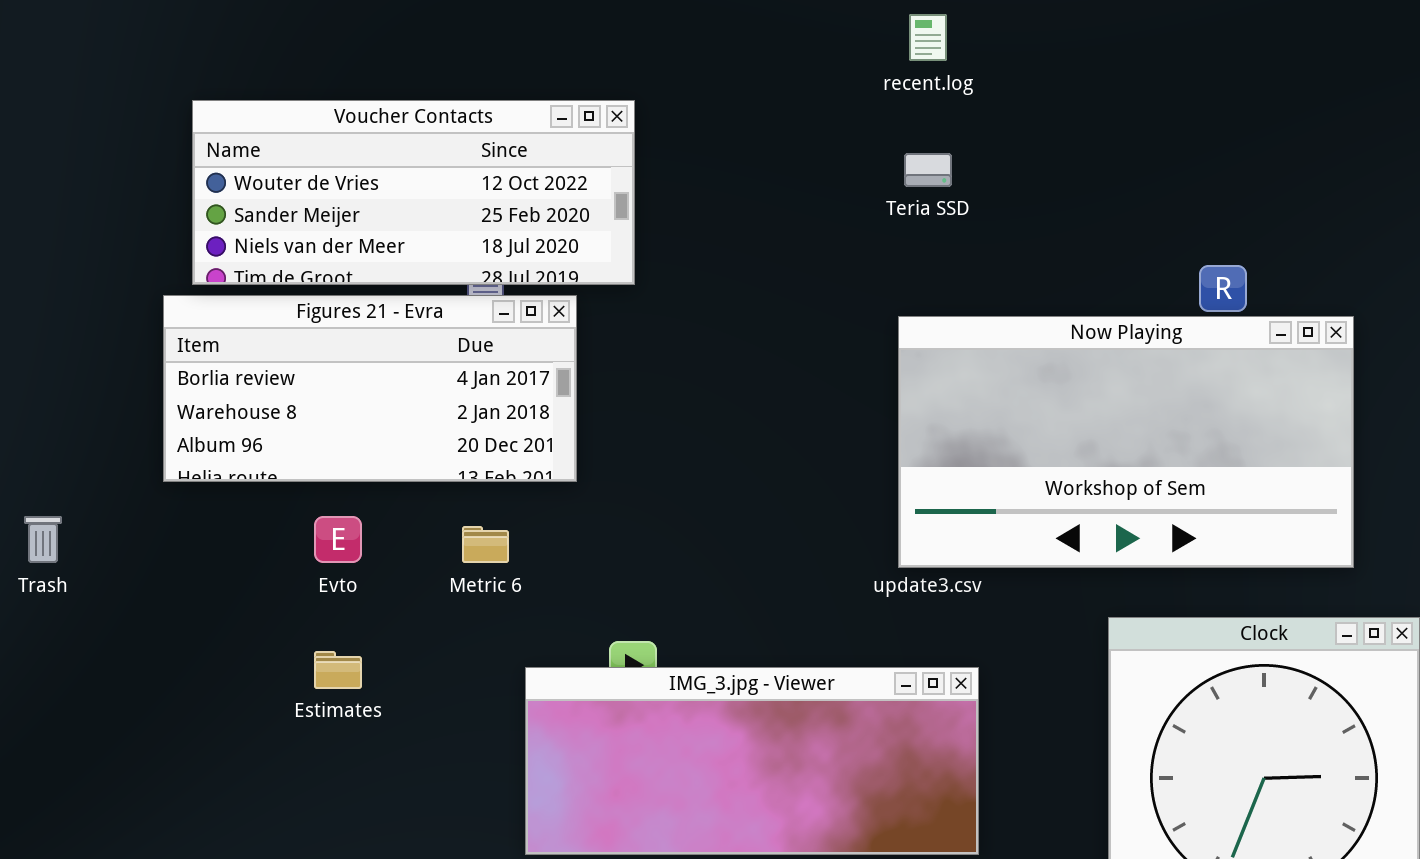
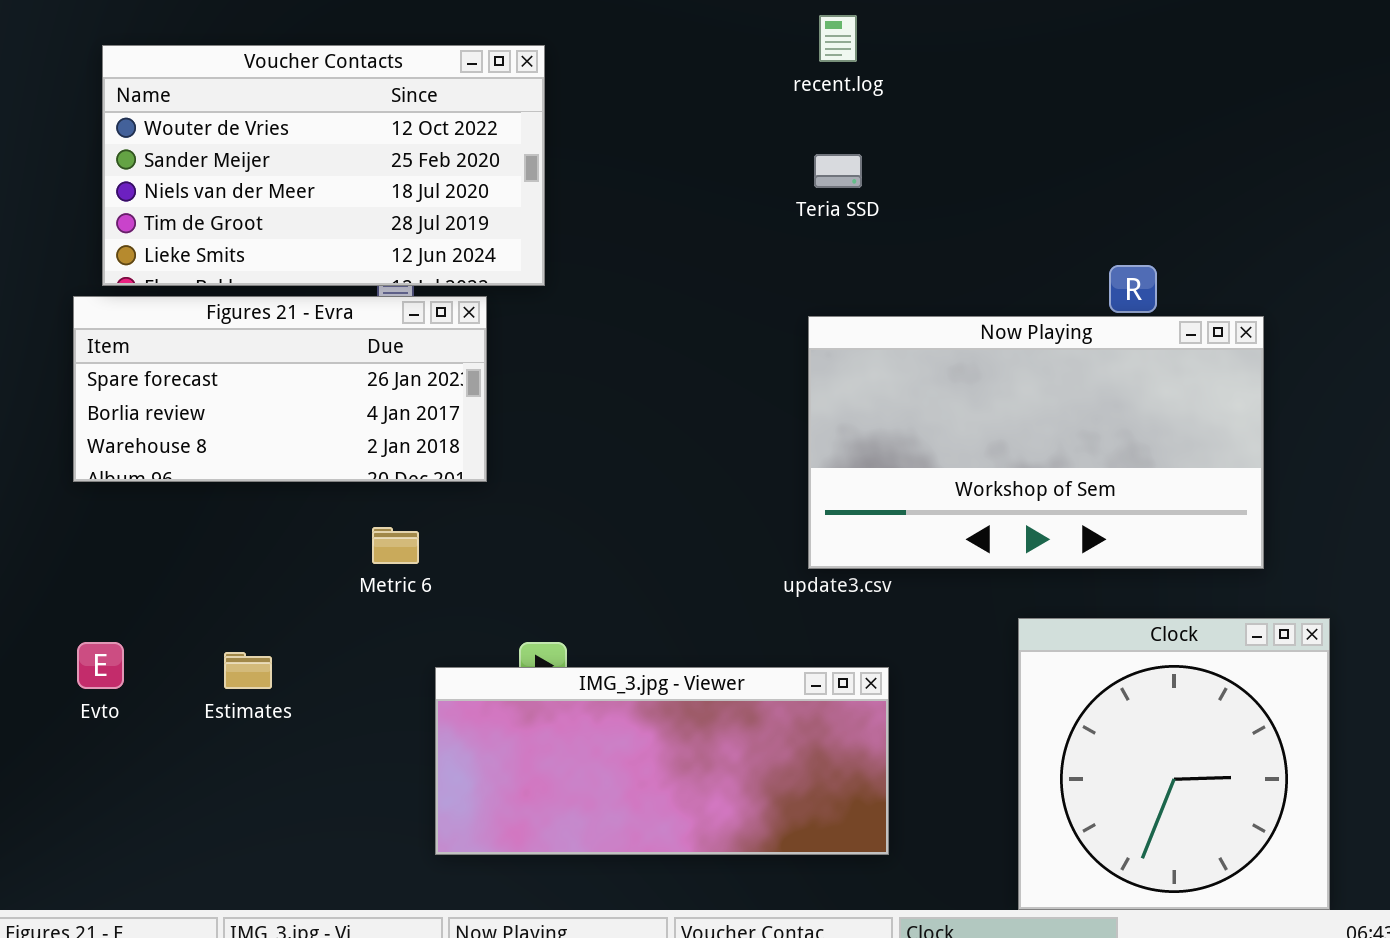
Voucher Contacts: [192,100,635,285] -> [102,45,545,286], resized
Figures 21 - Evra: [163,295,577,482] -> [73,296,487,482], scrolled up 1 row
Evto: [314,516,362,563] -> [77,642,124,689], moved

